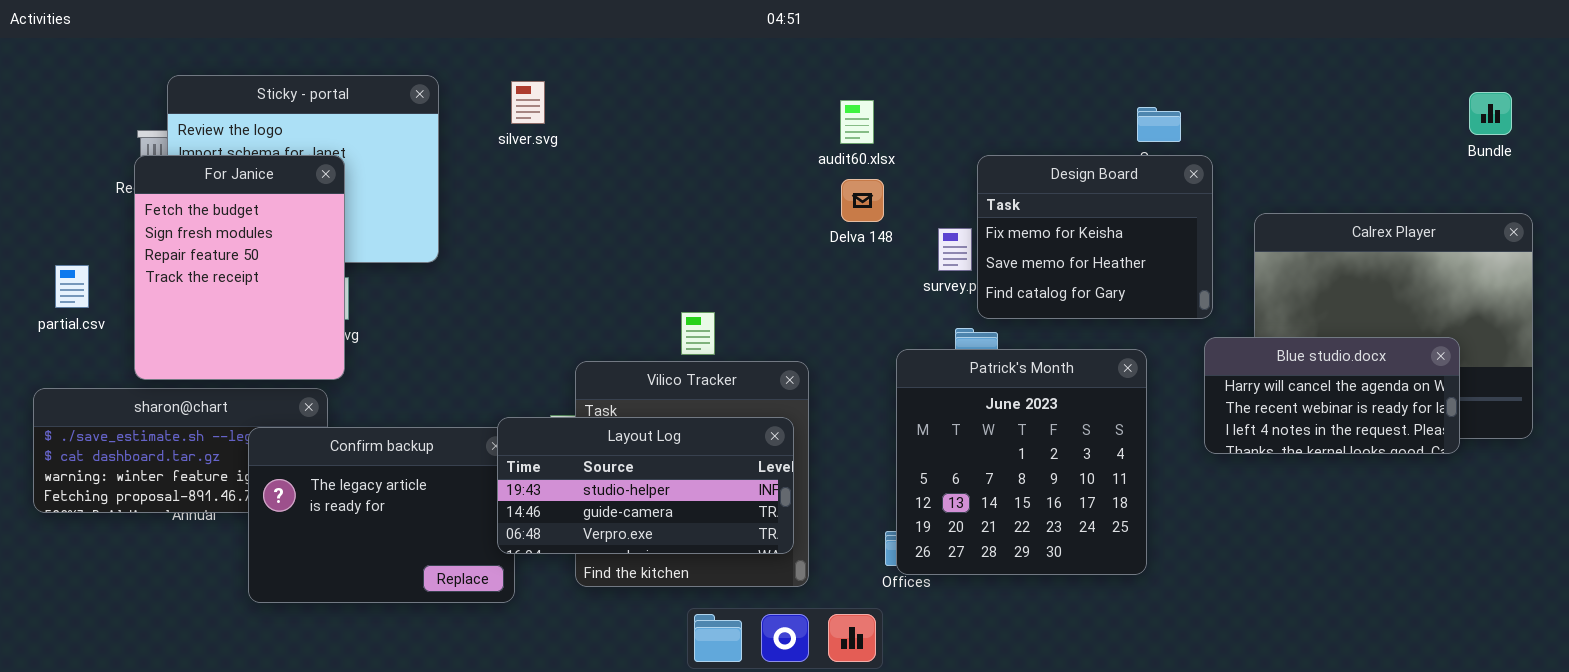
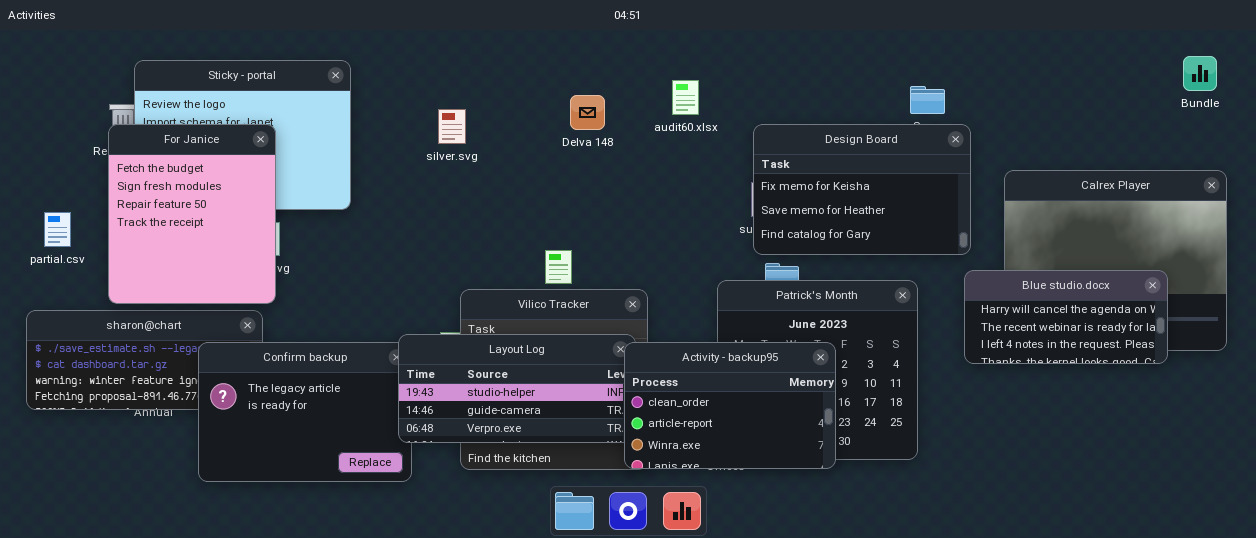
silver.svg: [511,81,545,124] -> [438,109,466,144], moved
Bundle: [1469,92,1512,135] -> [1183,56,1217,91], moved
Design Board: [977,155,1213,319] -> [753,124,971,255], resized
Delva 148: [841,179,884,222] -> [570,95,605,130], moved
Activity - backup95: none -> [624,342,836,469], opened

